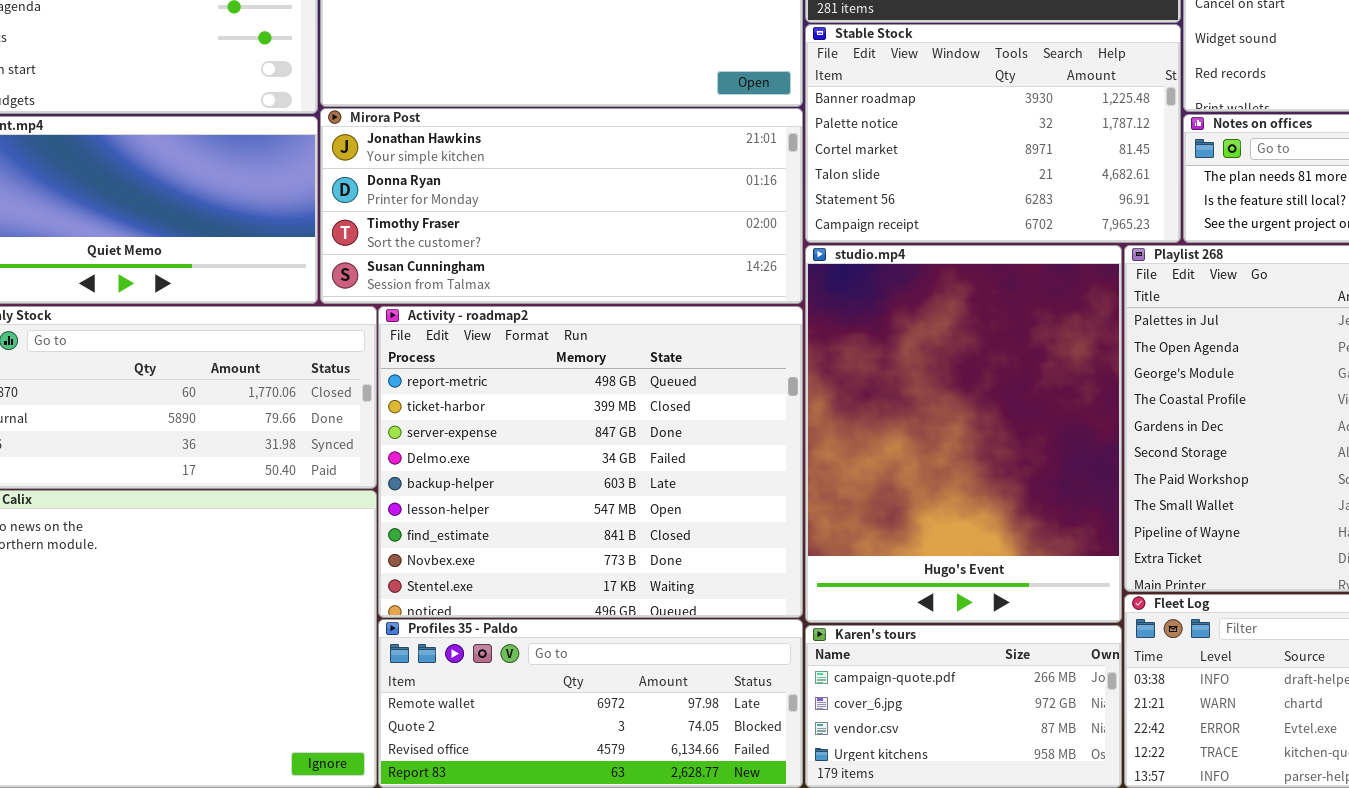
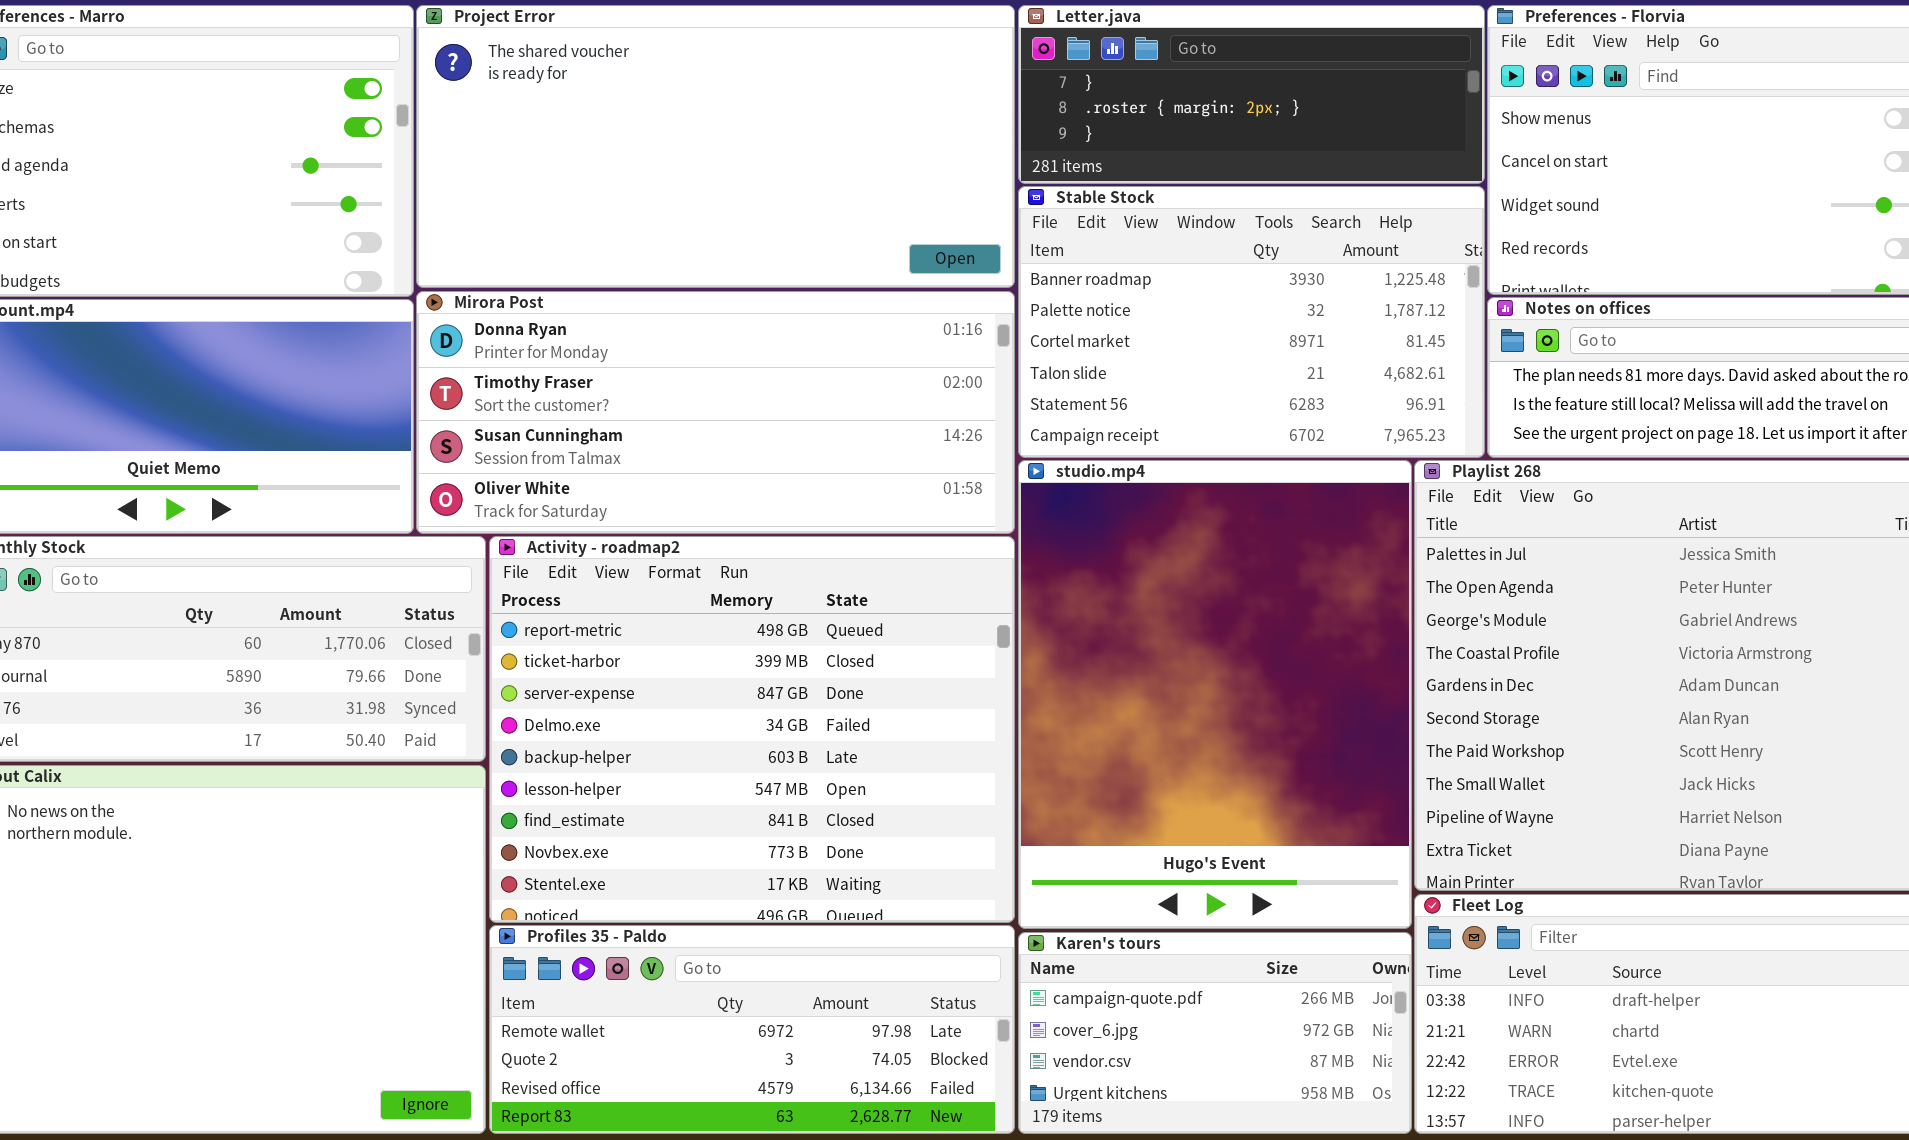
Mirora Post: [320,108,803,304] -> [416,291,1015,534], scrolled down 1 row

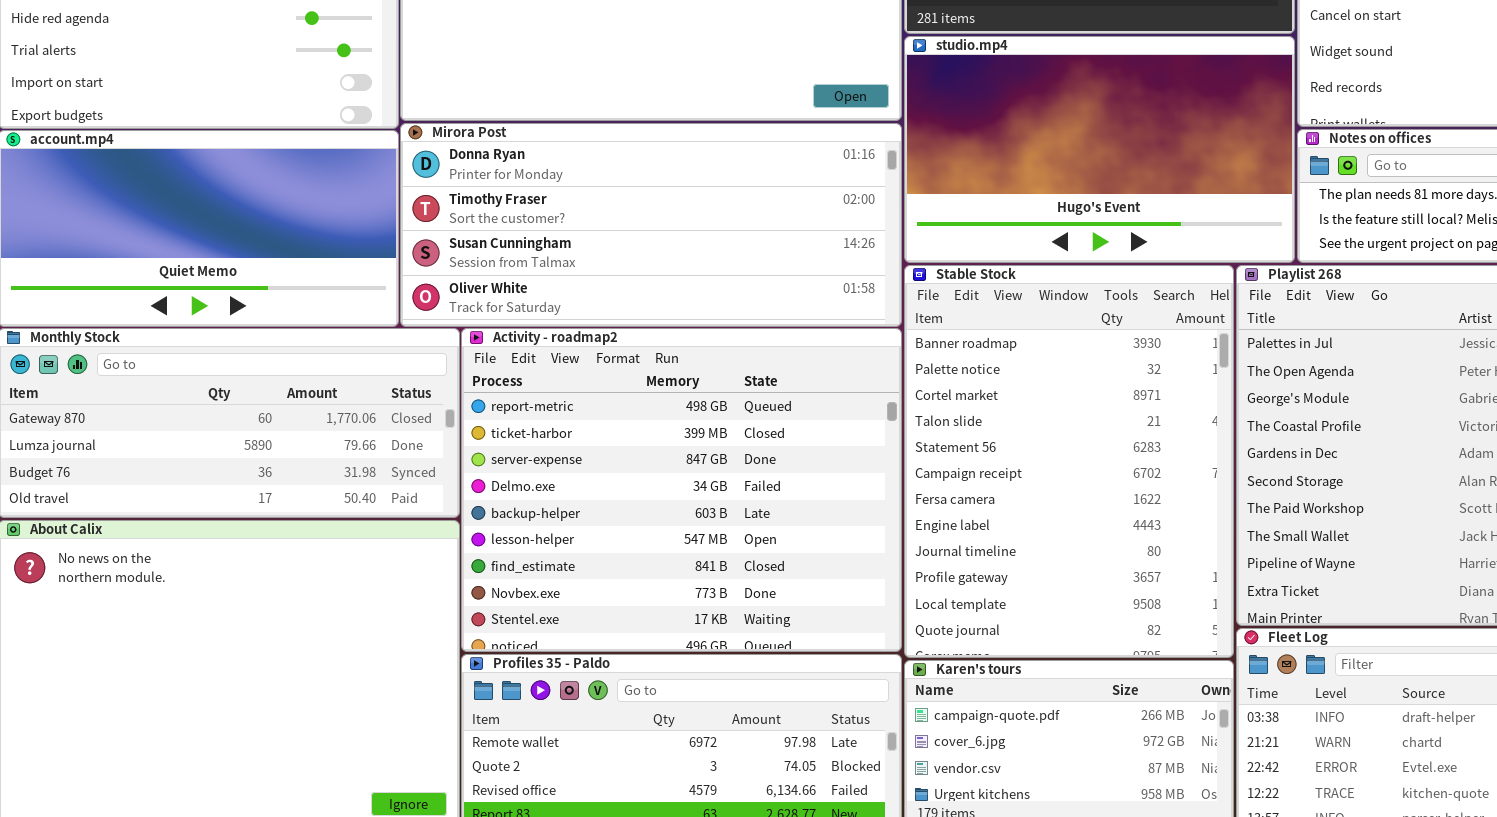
Stable Stock: [1018,186,1485,458] -> [904,265,1234,658], moved, resized
studio.mp4: [1018,460,1412,929] -> [904,36,1295,263], moved, resized

